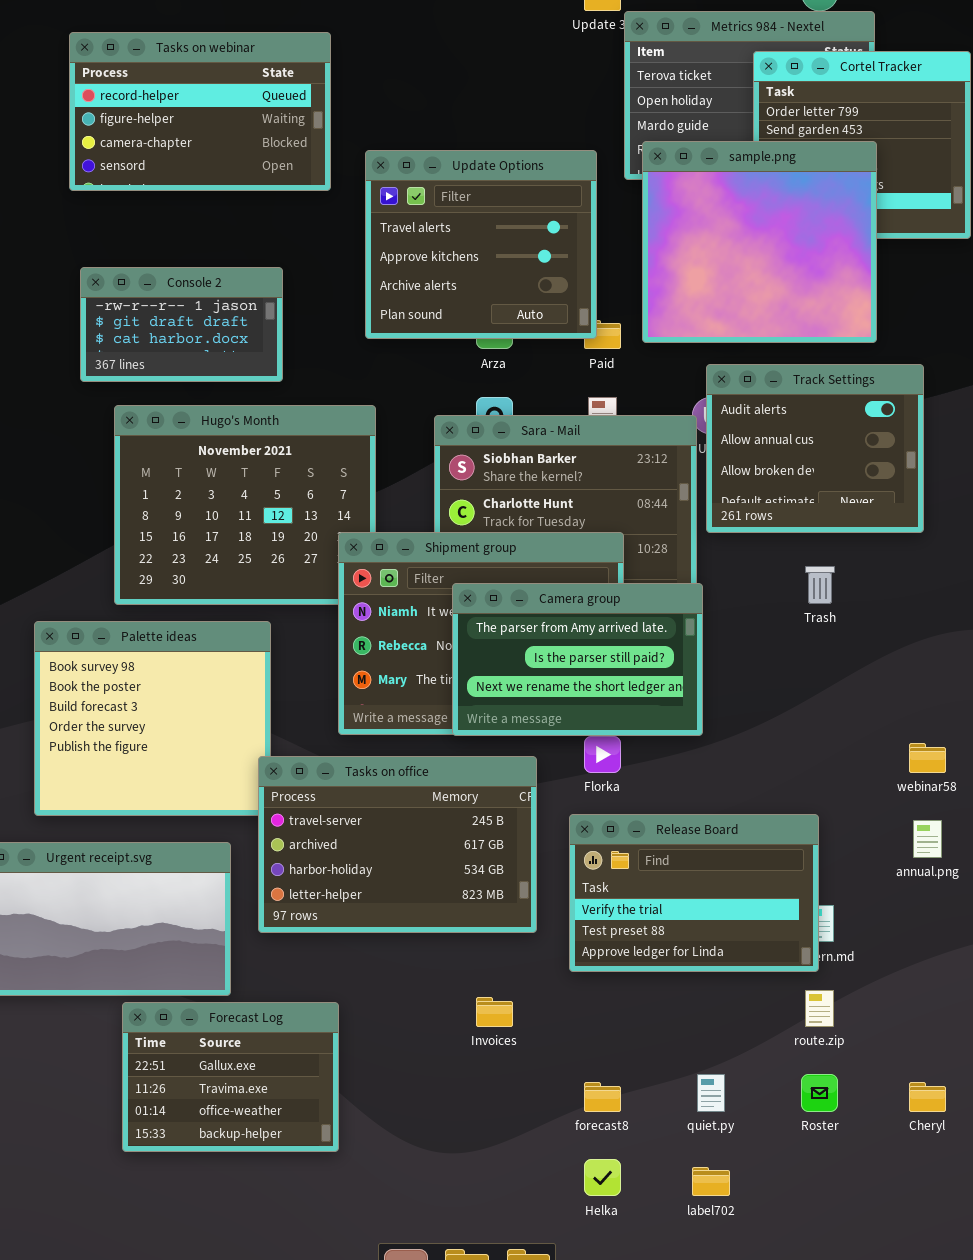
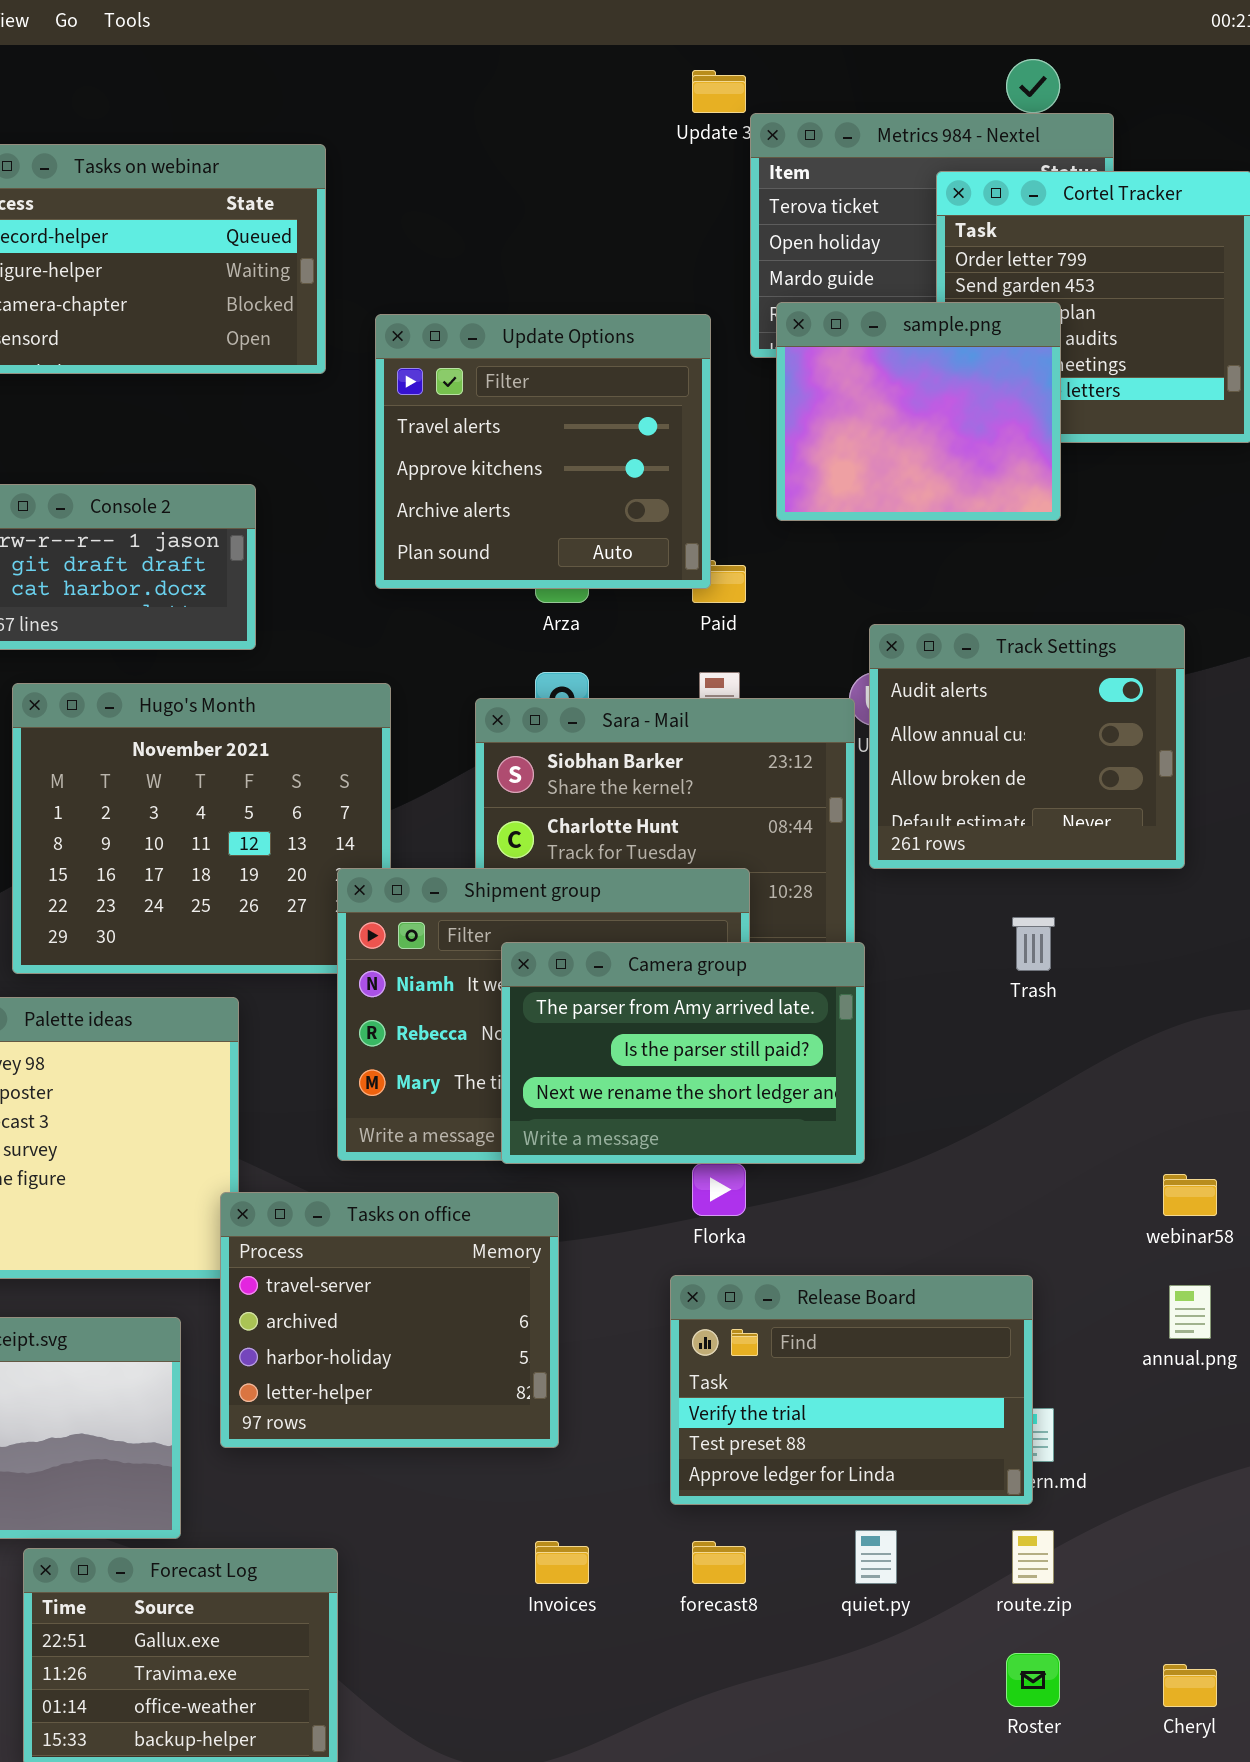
sample.png: [642,141,877,343] -> [776,302,1061,521], resized
Tasks on office: [258,756,537,933] -> [220,1192,559,1448], resized
quiet.py: [697,1074,725,1112] -> [855,1530,897,1584], moved
forecast8: [584,1082,621,1112] -> [692,1541,746,1584], moved

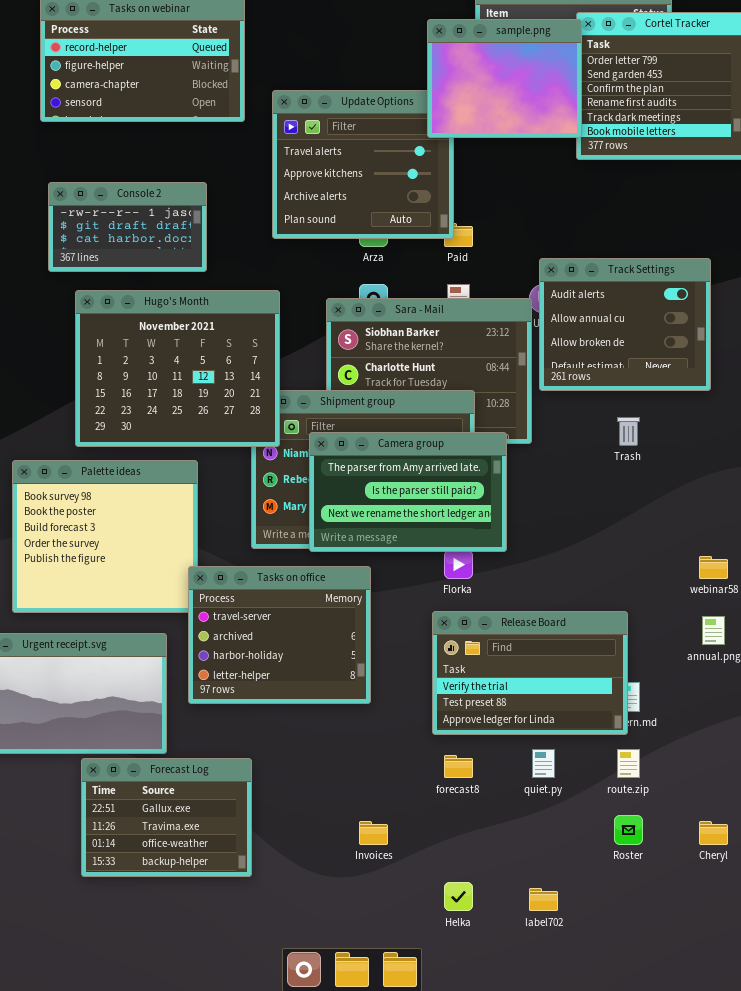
sample.png: [776,302,1061,521] -> [427,19,582,138], moved
Hugo's Month: [12,683,391,974] -> [75,290,280,447], raised
Camera group: [501,942,865,1164] -> [309,432,507,552], moved
Invoices: [535,1541,589,1584] -> [359,821,388,845], moved

